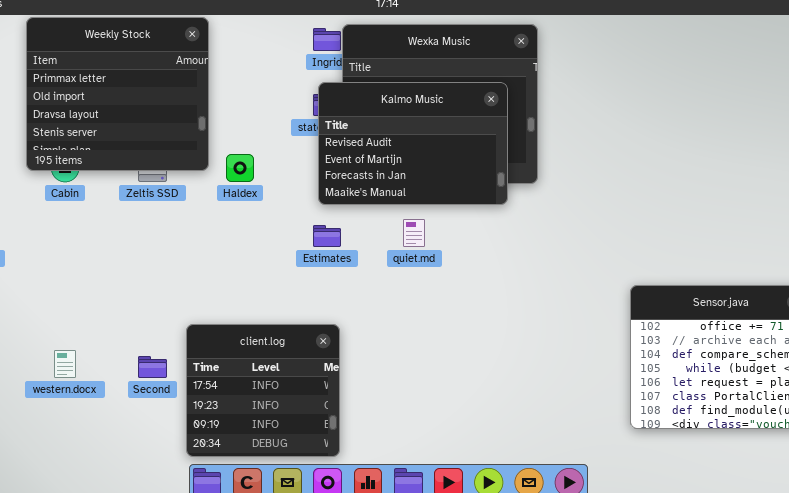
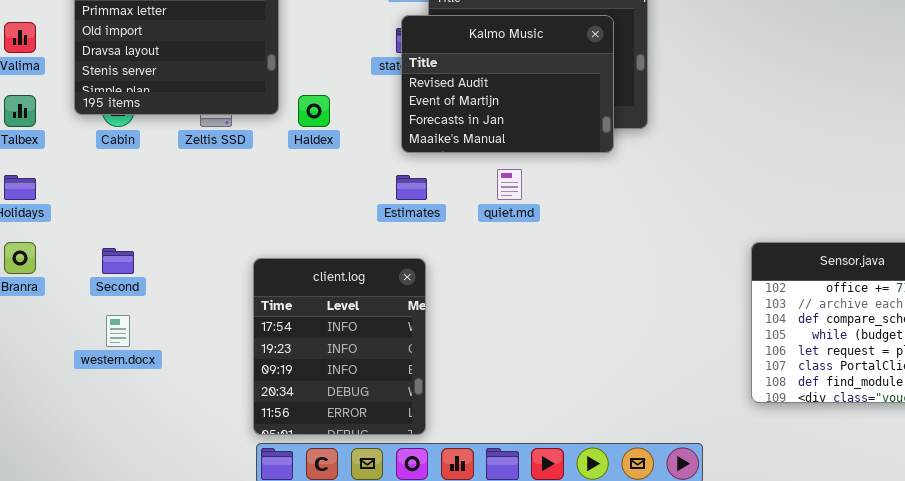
client.log: [186,324,340,457] -> [253,258,426,435], resized
Second: [138,356,167,378] -> [102,248,134,274], moved

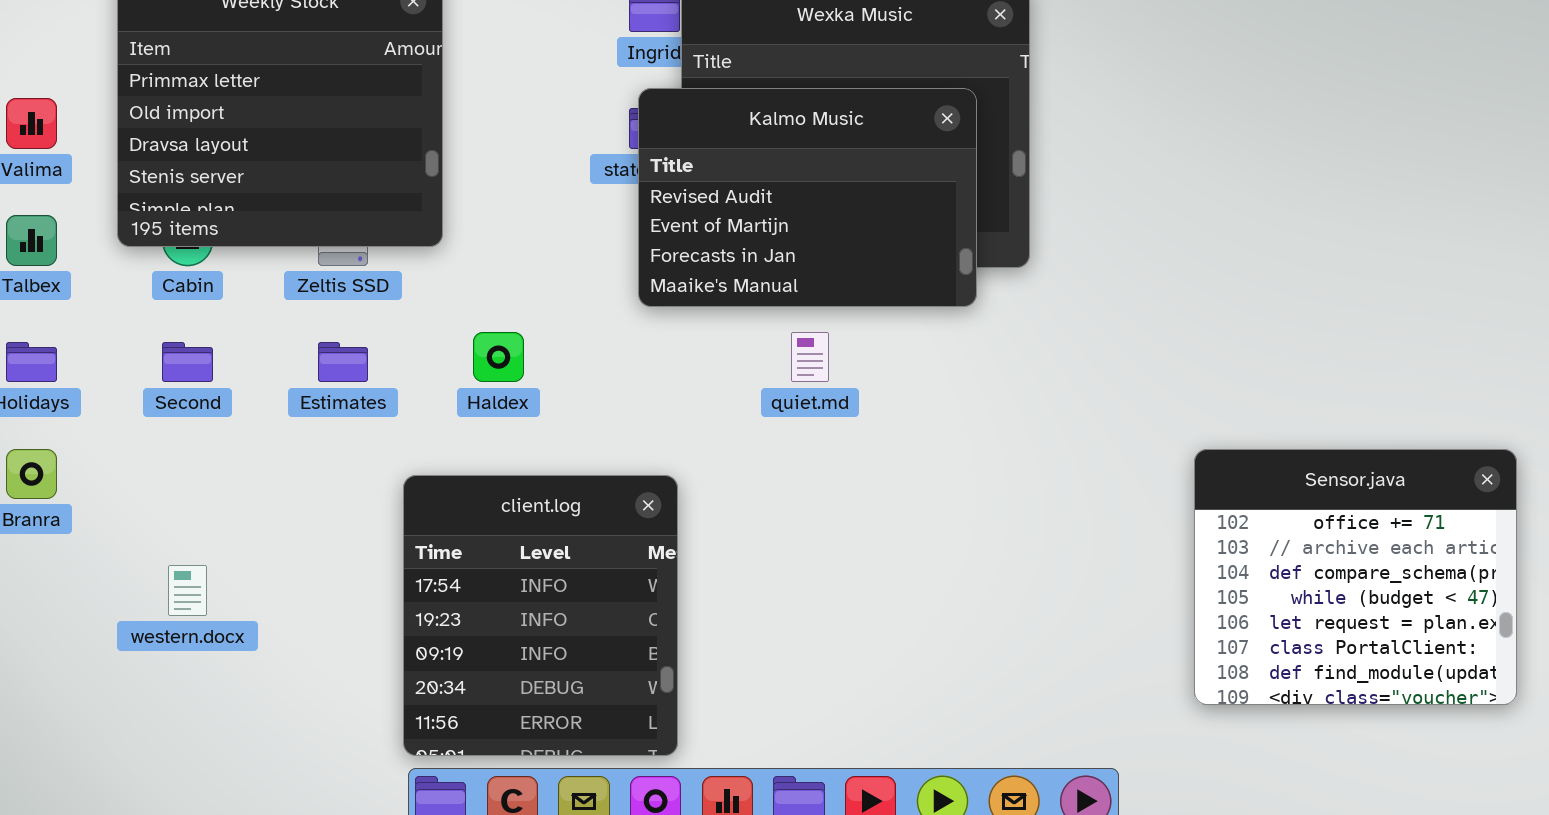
Haldex: [298,95,330,127] -> [473,332,524,382], moved
Estimates: [396,175,427,200] -> [318,342,368,382], moved
Second: [102,248,134,274] -> [162,342,213,382], moved

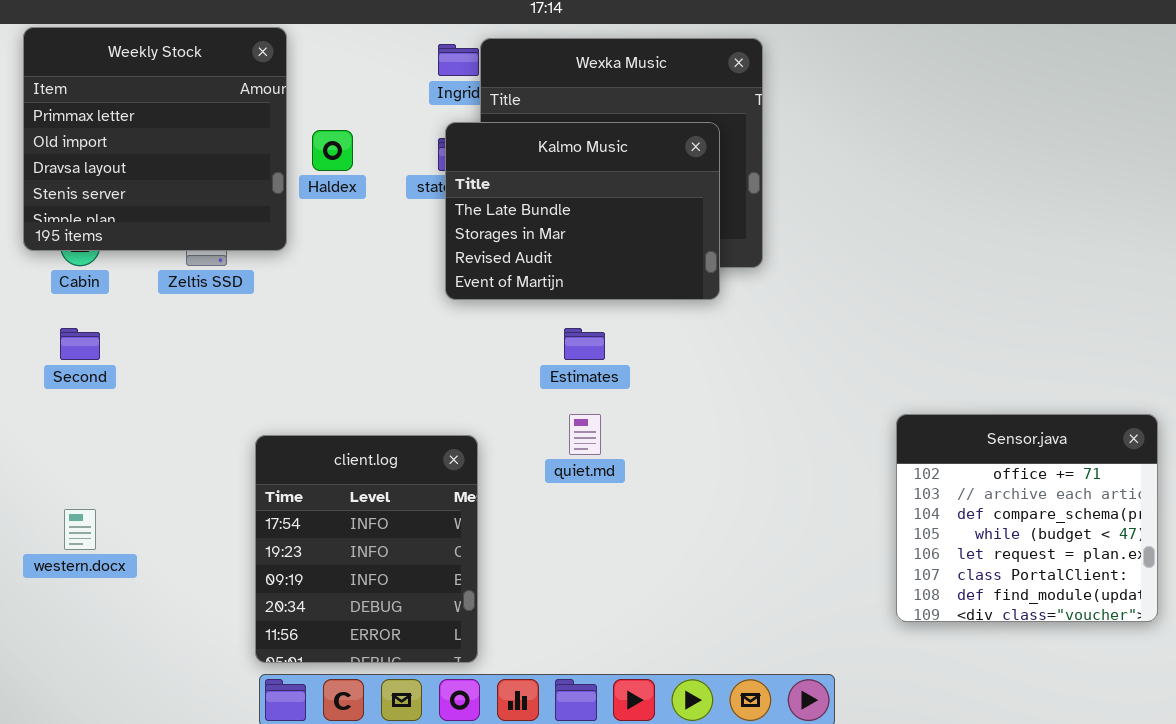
Kalmo Music: [638,88,977,307] -> [445,122,720,300], scrolled up 2 rows
Haldex: [473,332,524,382] -> [312,130,353,171], moved
quiet.md: [791,332,829,382] -> [569,414,601,455], moved
Estimates: [318,342,368,382] -> [564,328,605,360], moved

